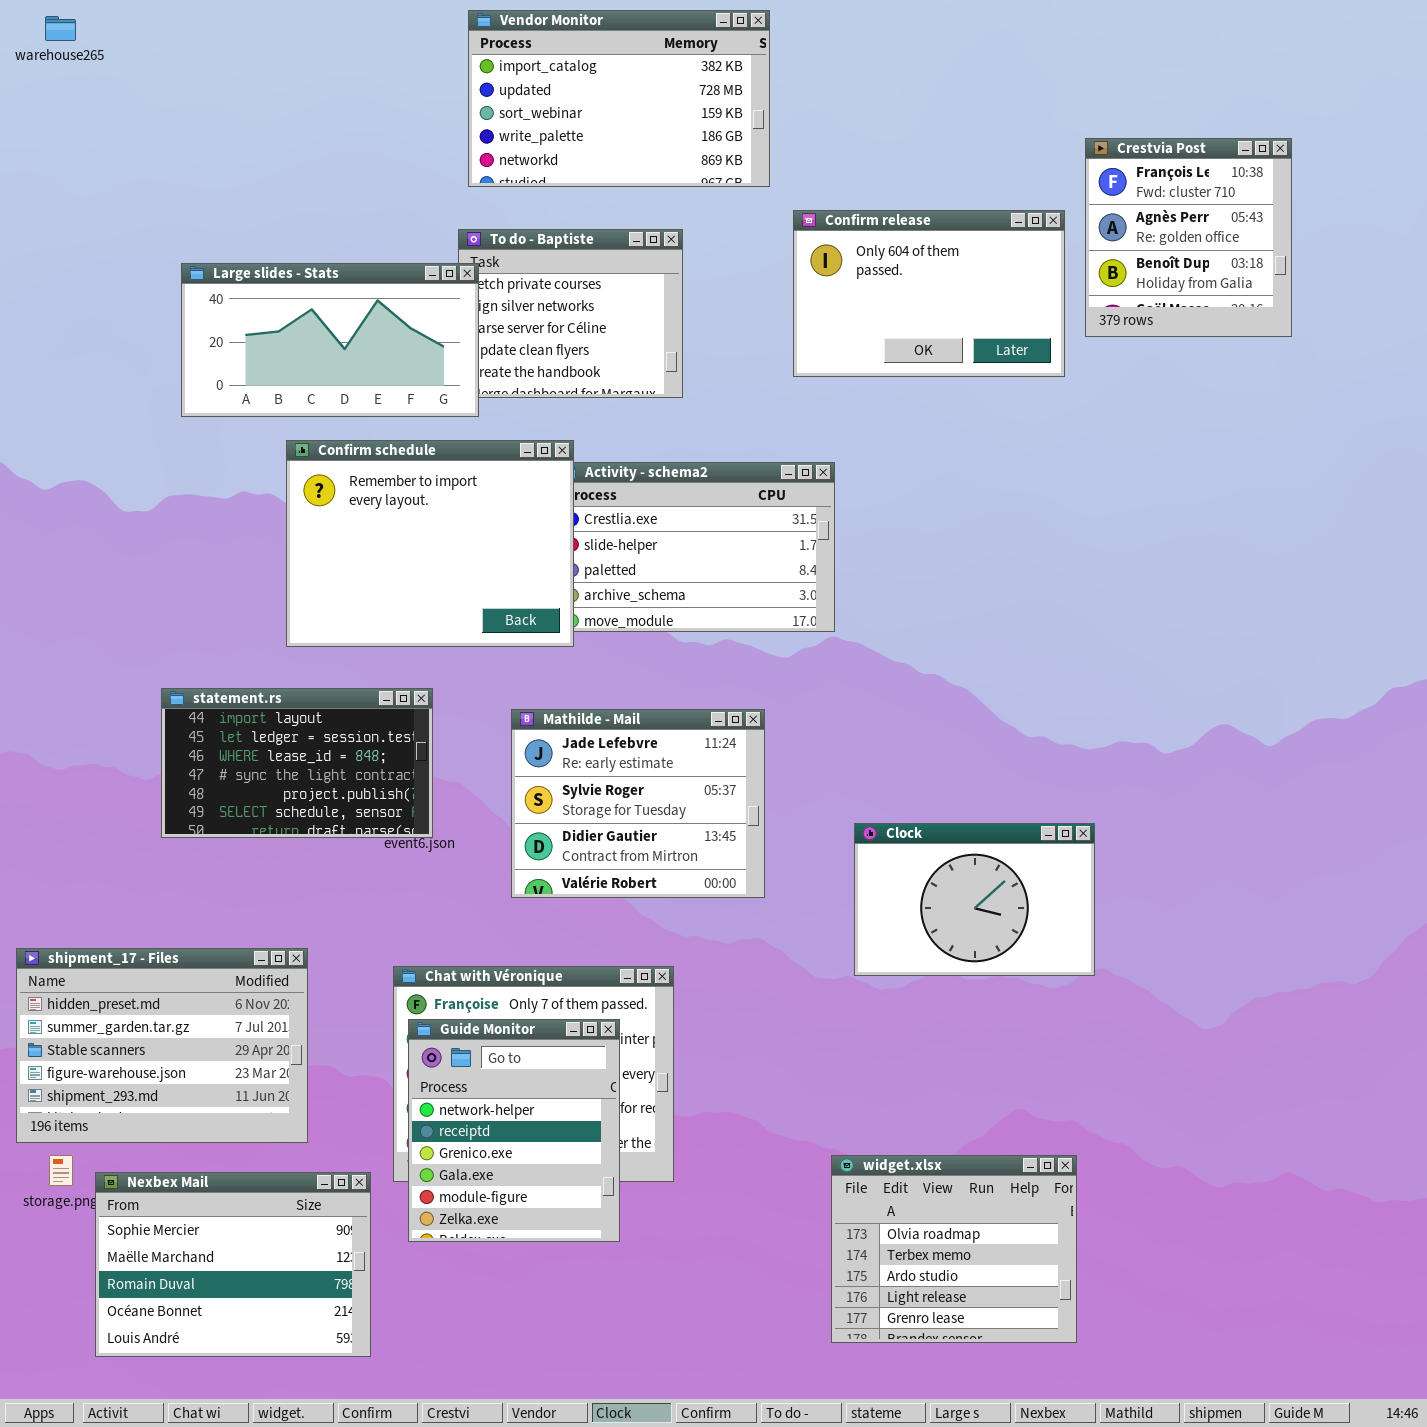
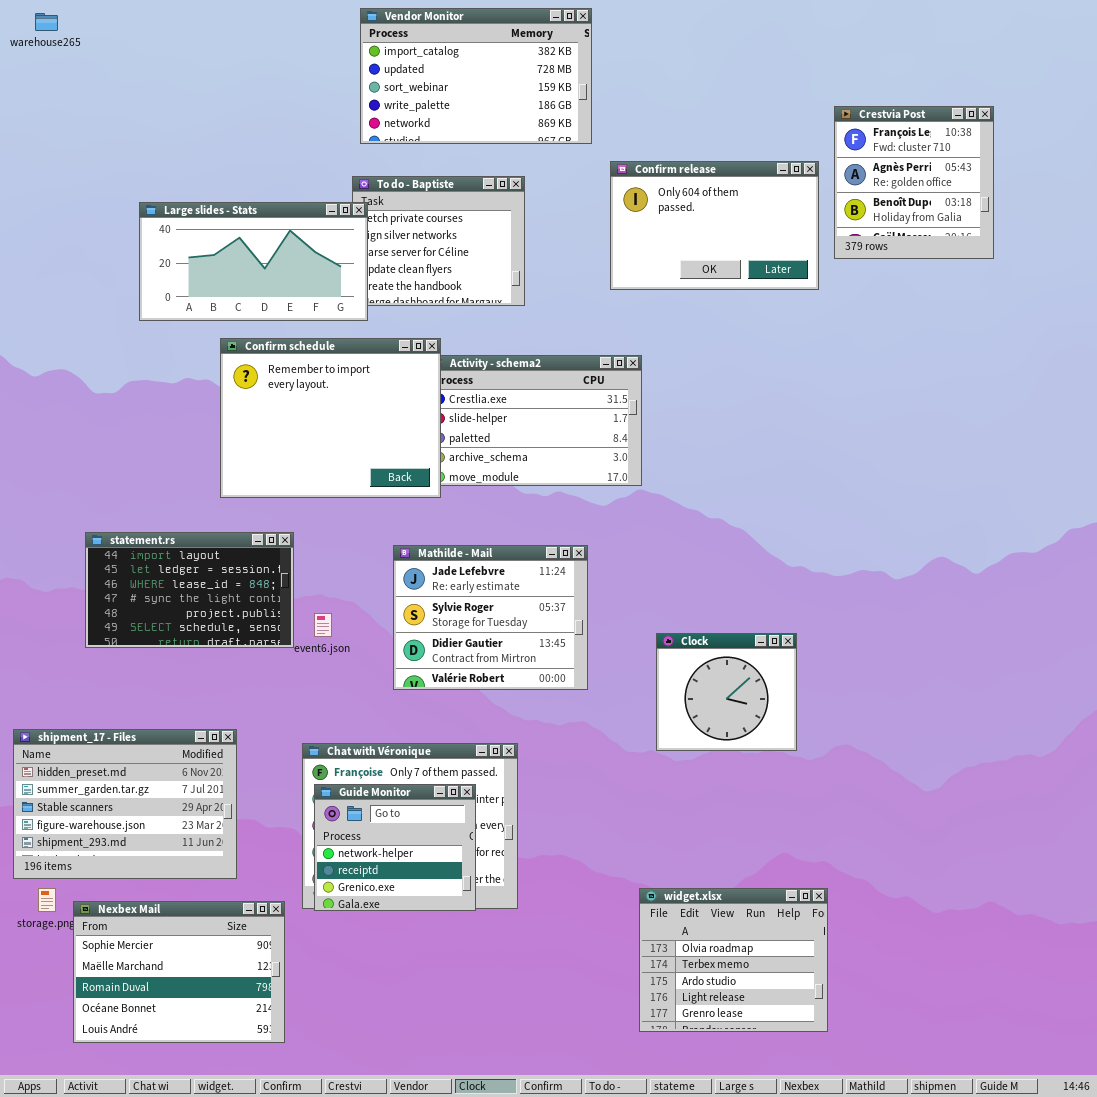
statement.rs: [161,688,433,838] -> [85,532,294,648], moved
Clock: [854,823,1095,976] -> [656,633,797,751], resized
Guide Monitor: [408,1019,620,1242] -> [314,784,476,911], resized

